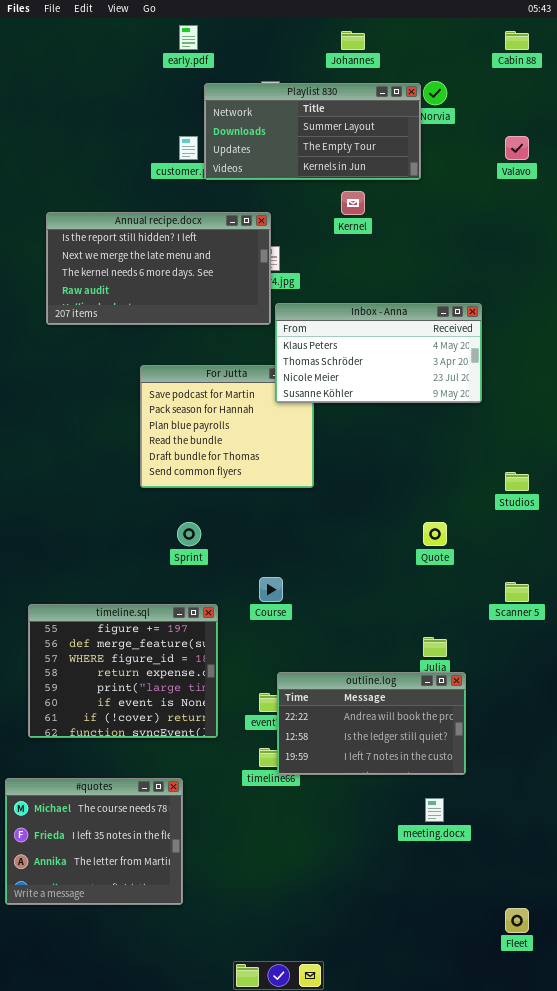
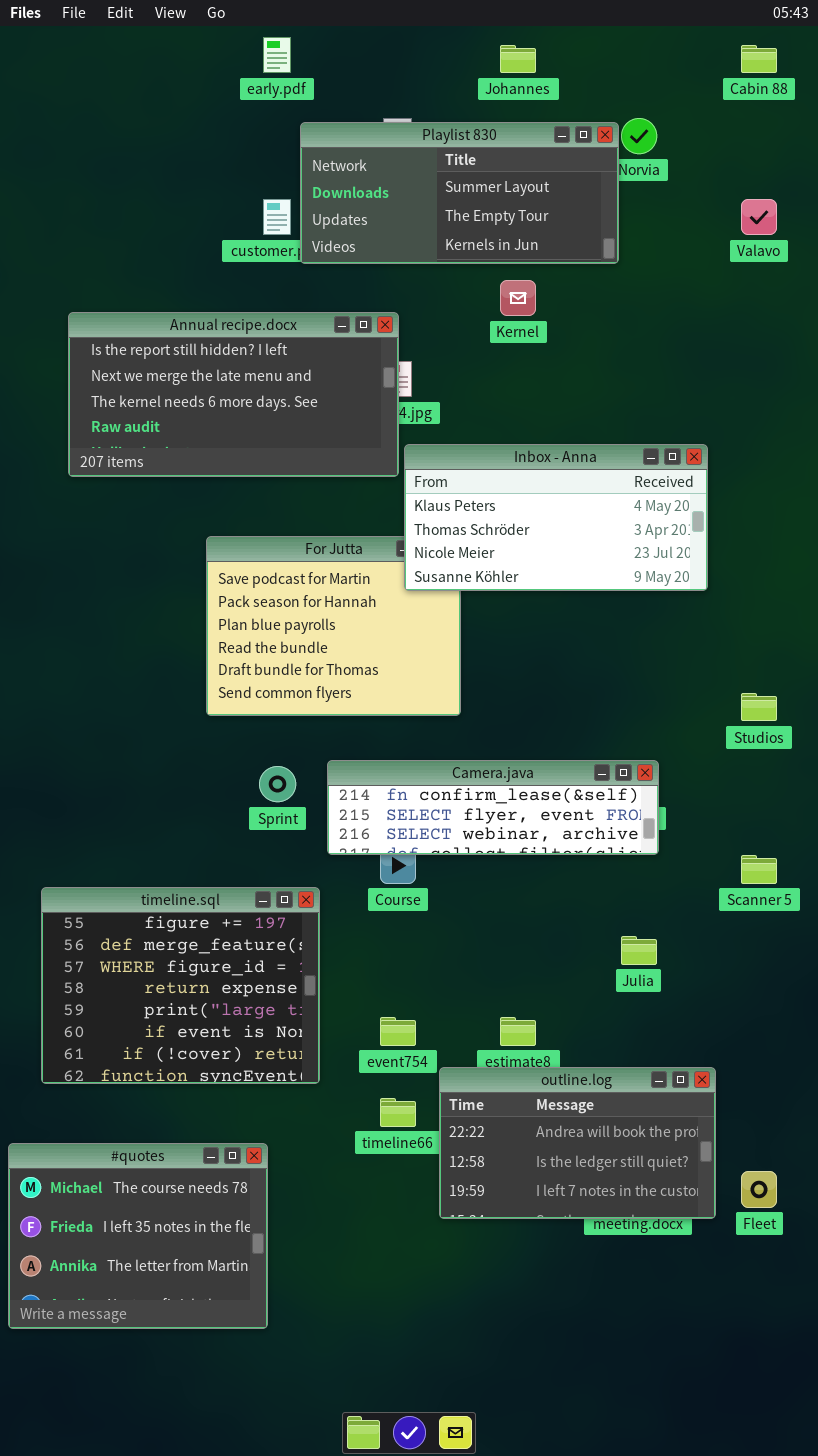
Camera.java: none -> [327,760,659,855], opened
outline.log: [277,672,466,775] -> [439,1067,716,1219], moved
Fleet: [505,908,529,933] -> [741,1171,777,1208], moved

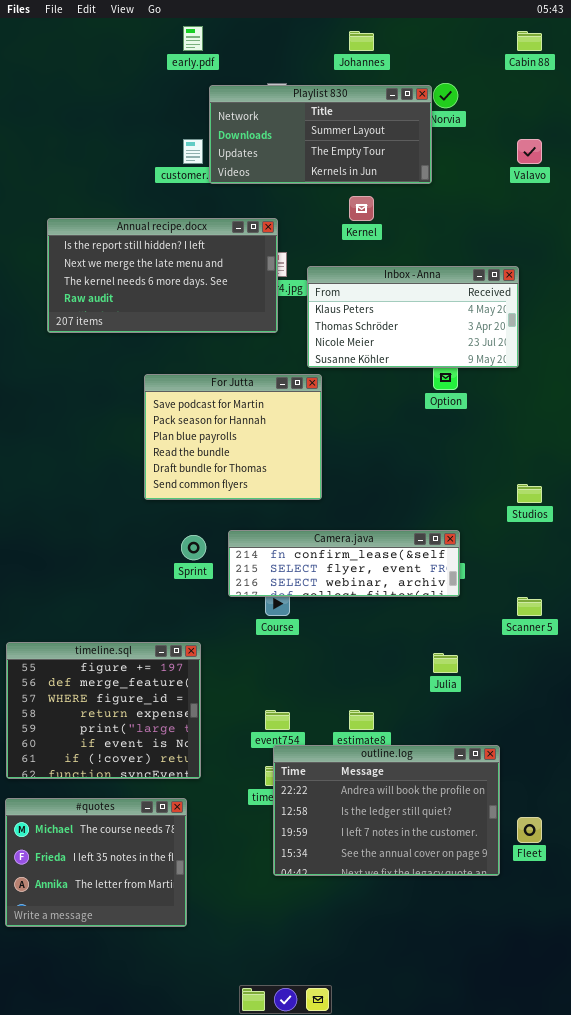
Inbox - Anna: [404,444,708,591] -> [307,266,519,368], moved
timeline.sql: [41,887,320,1084] -> [6,642,201,779], moved
outline.log: [439,1067,716,1219] -> [273,745,500,876], resized

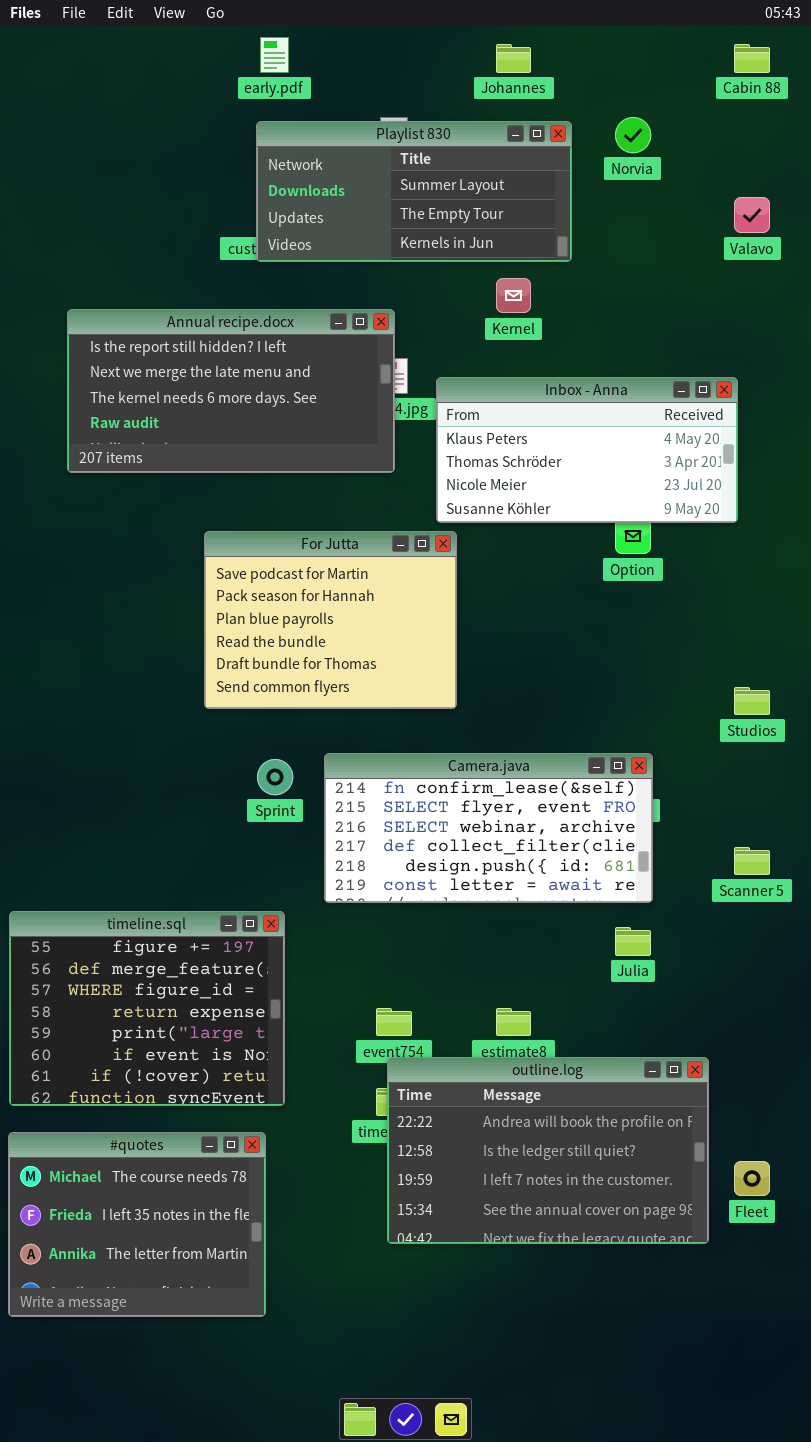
Playlist 830: [209,85,432,184] -> [256,121,572,262], moved
Camera.java: [228,530,460,597] -> [324,753,653,903], resized

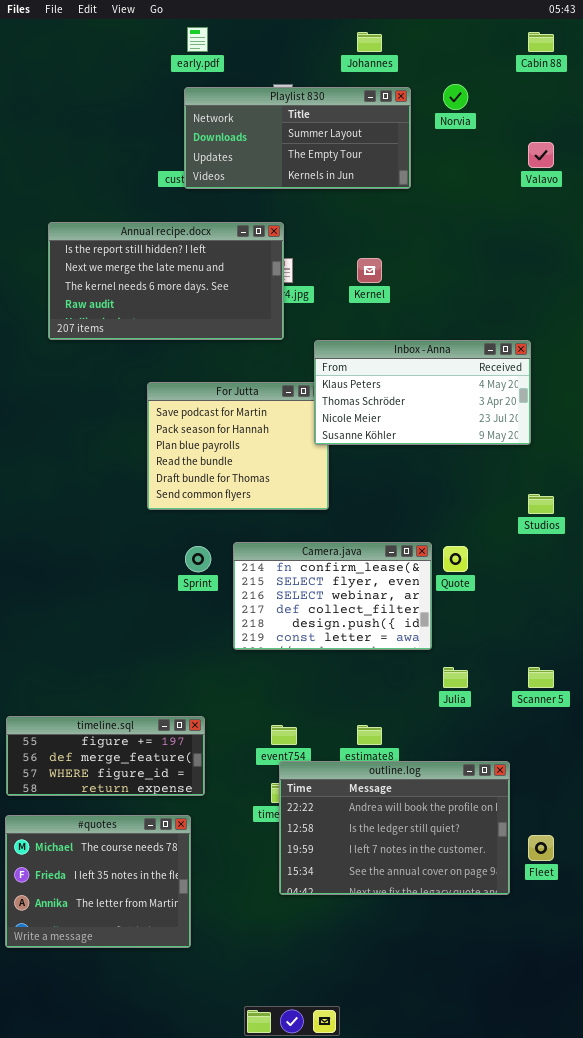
Kernel: [496,278,531,313] -> [357,258,382,283], moved
Inbox - Anna: [436,377,738,523] -> [314,340,531,445], moved
Camera.java: [324,753,653,903] -> [233,542,432,650], resized
Scanner 5: [734,847,770,875] -> [528,667,554,688], moved
timeline.sql: [9,911,285,1106] -> [6,716,205,796], resized

